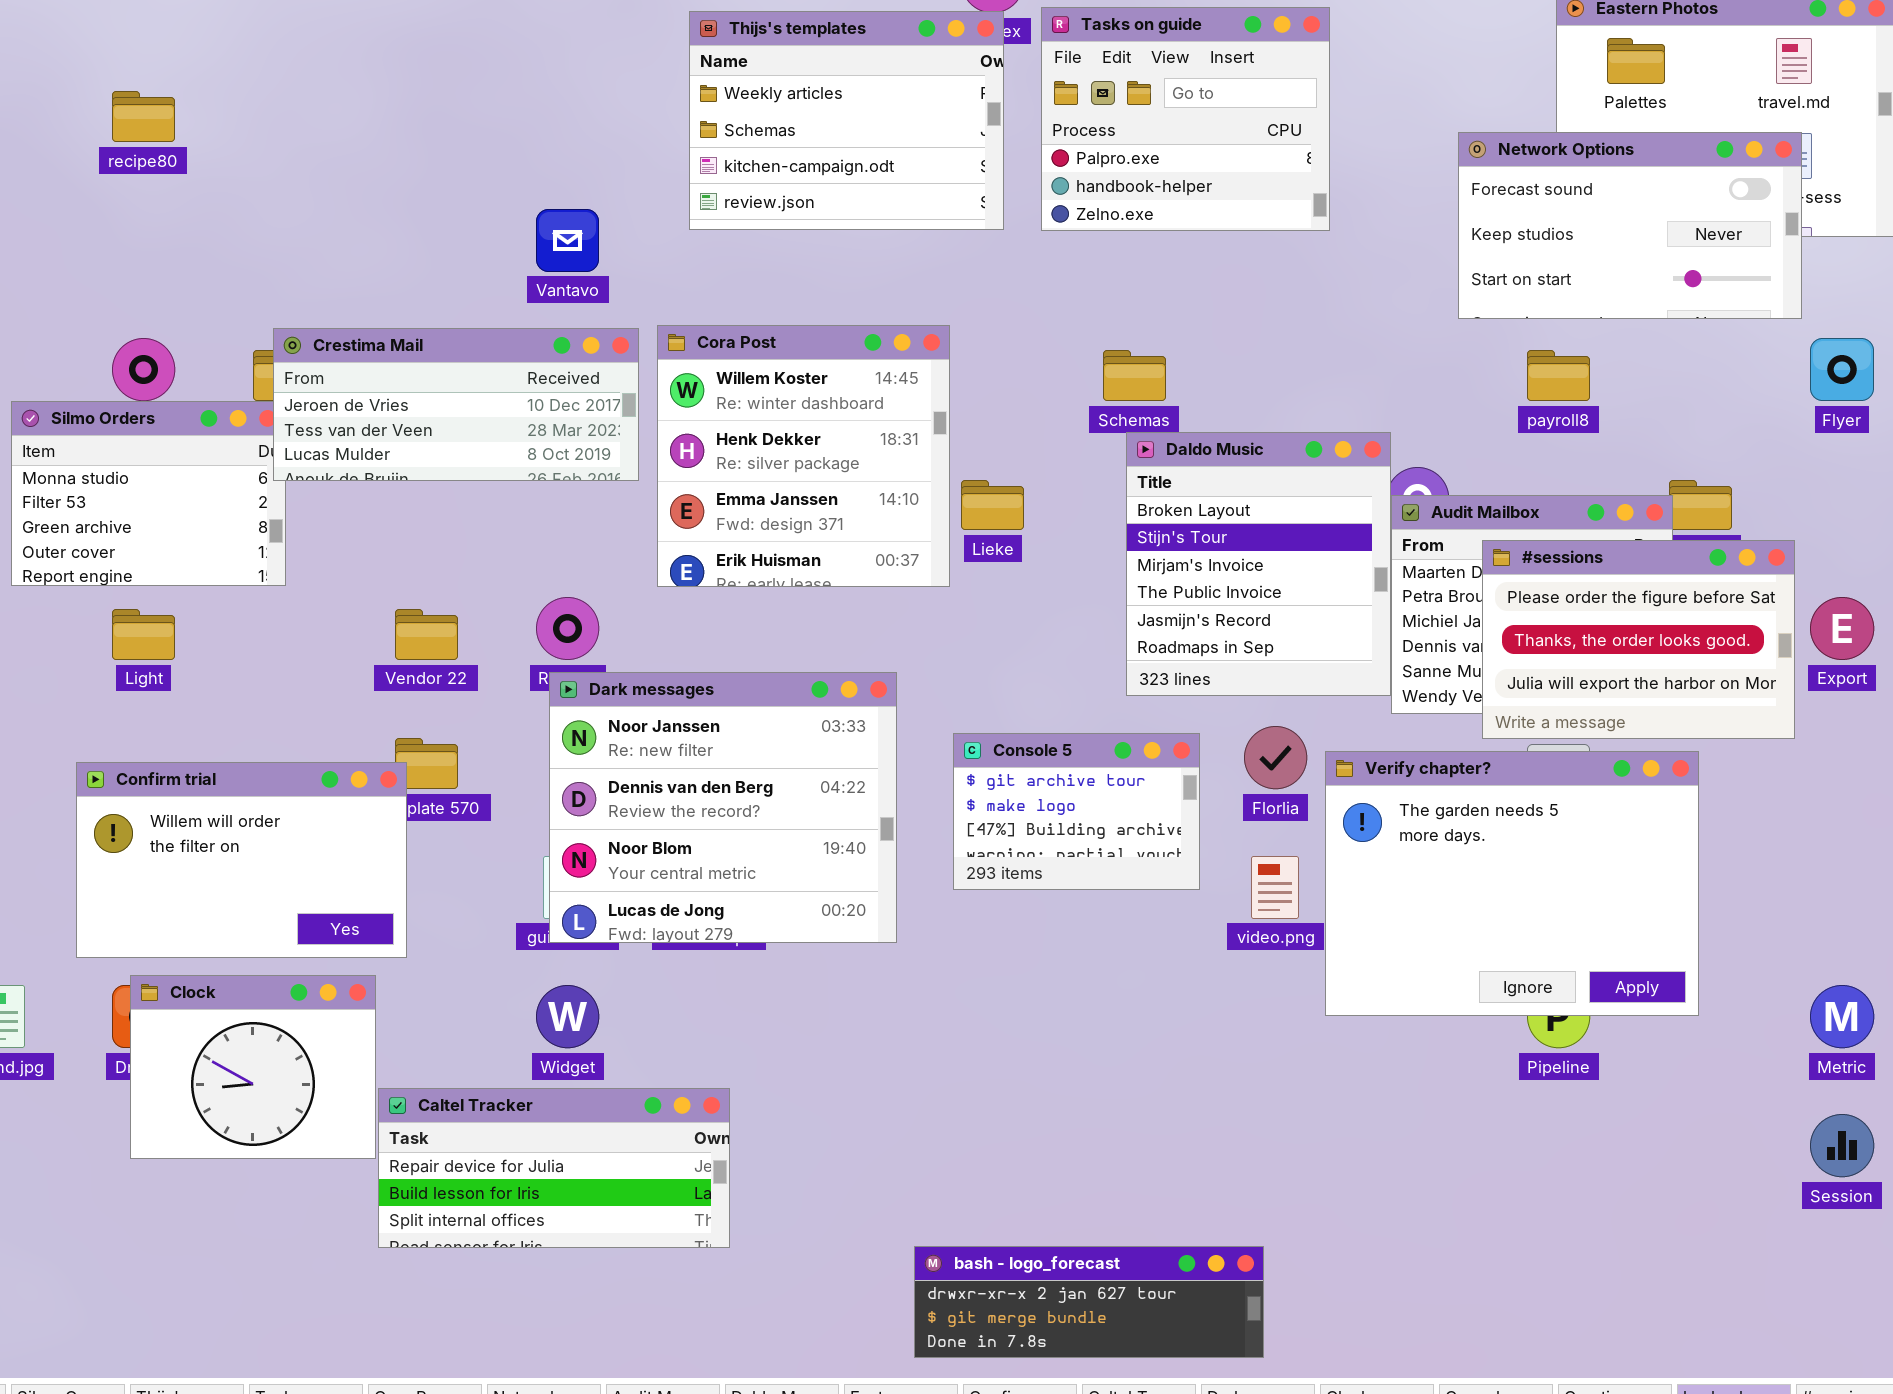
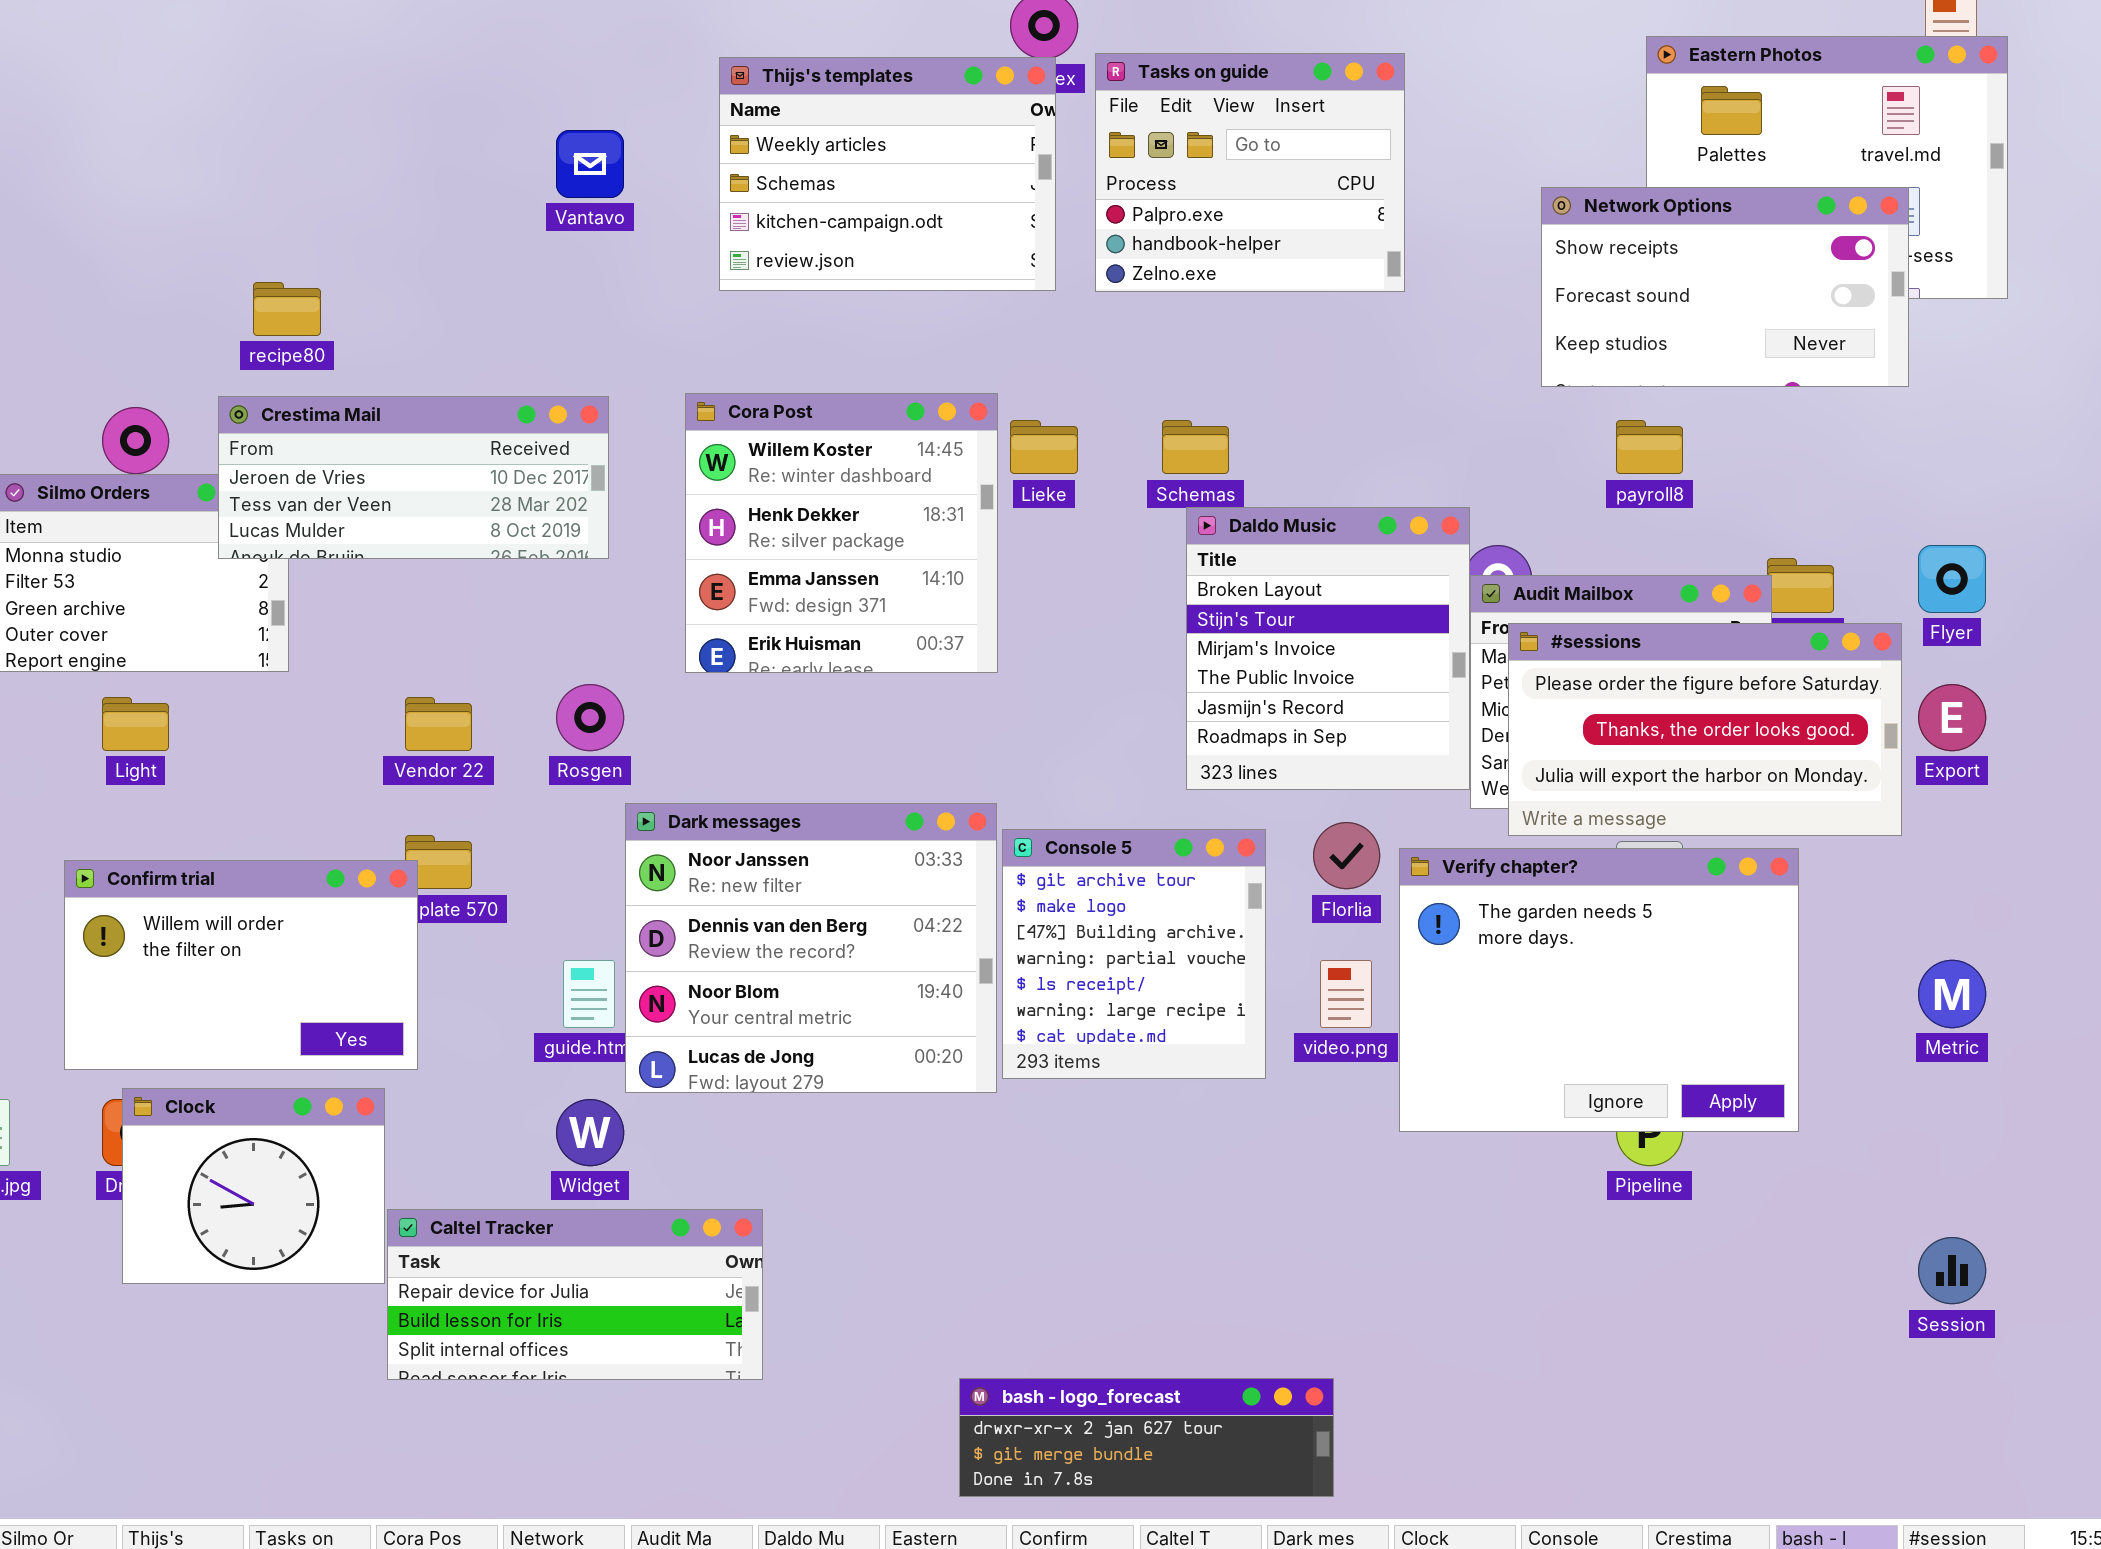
recipe80: [112,91,175,142] -> [253,282,321,336], moved
Network Options: [1458,132,1802,319] -> [1541,187,1909,387], scrolled up 1 row
Vantavo: [536,209,599,272] -> [556,130,624,198], moved
Crestima Mail: [273,328,639,481] -> [218,396,609,559], moved
Flyer: [1810,338,1874,401] -> [1918,545,1986,613], moved
Lieke: [961,480,1024,530] -> [1010,420,1078,474], moved
#sessions: [1482,540,1795,739] -> [1508,623,1902,836], resized
Dark messages: [549,672,897,943] -> [625,803,997,1093], moved
Console 5: [953,733,1200,890] -> [1002,829,1266,1079], resized
Metric: [1810,985,1874,1048] -> [1918,960,1986,1028], moved

